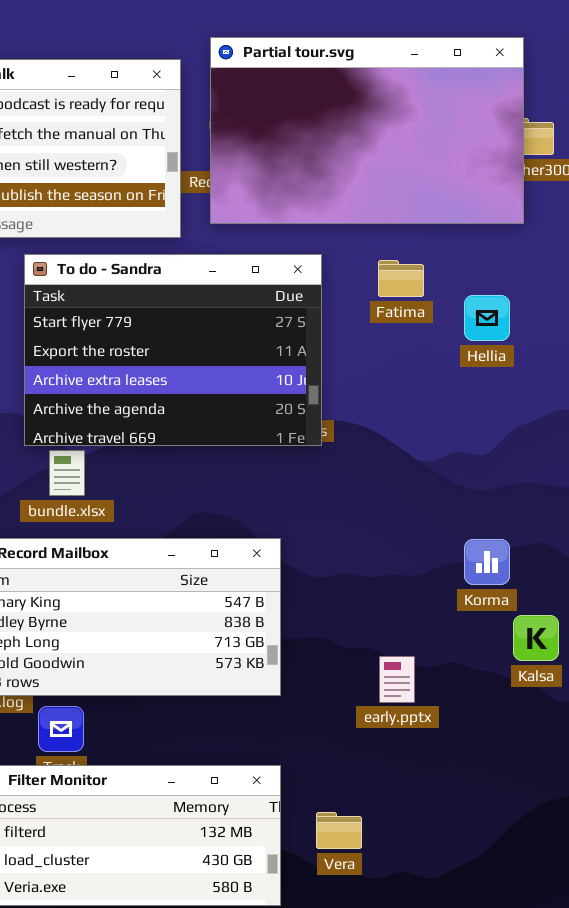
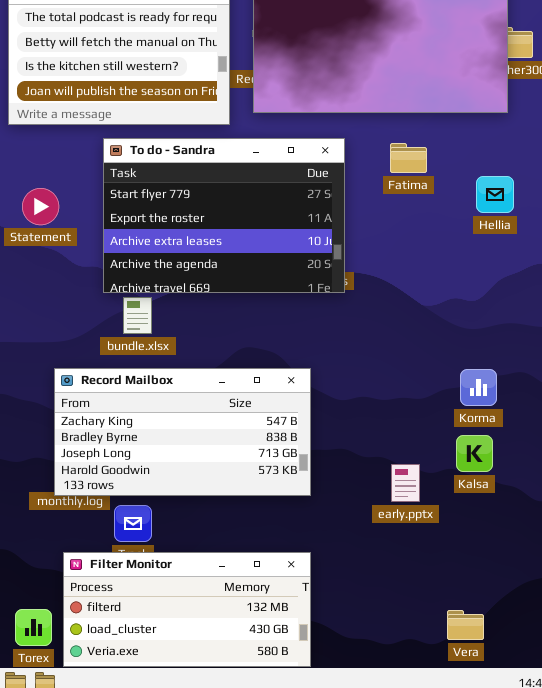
Hellia: [464,295,510,341] -> [476,176,514,213], moved
Kalsa: [513,615,559,661] -> [456,435,493,472], moved
Vera: [316,812,362,849] -> [447,610,484,640], moved

